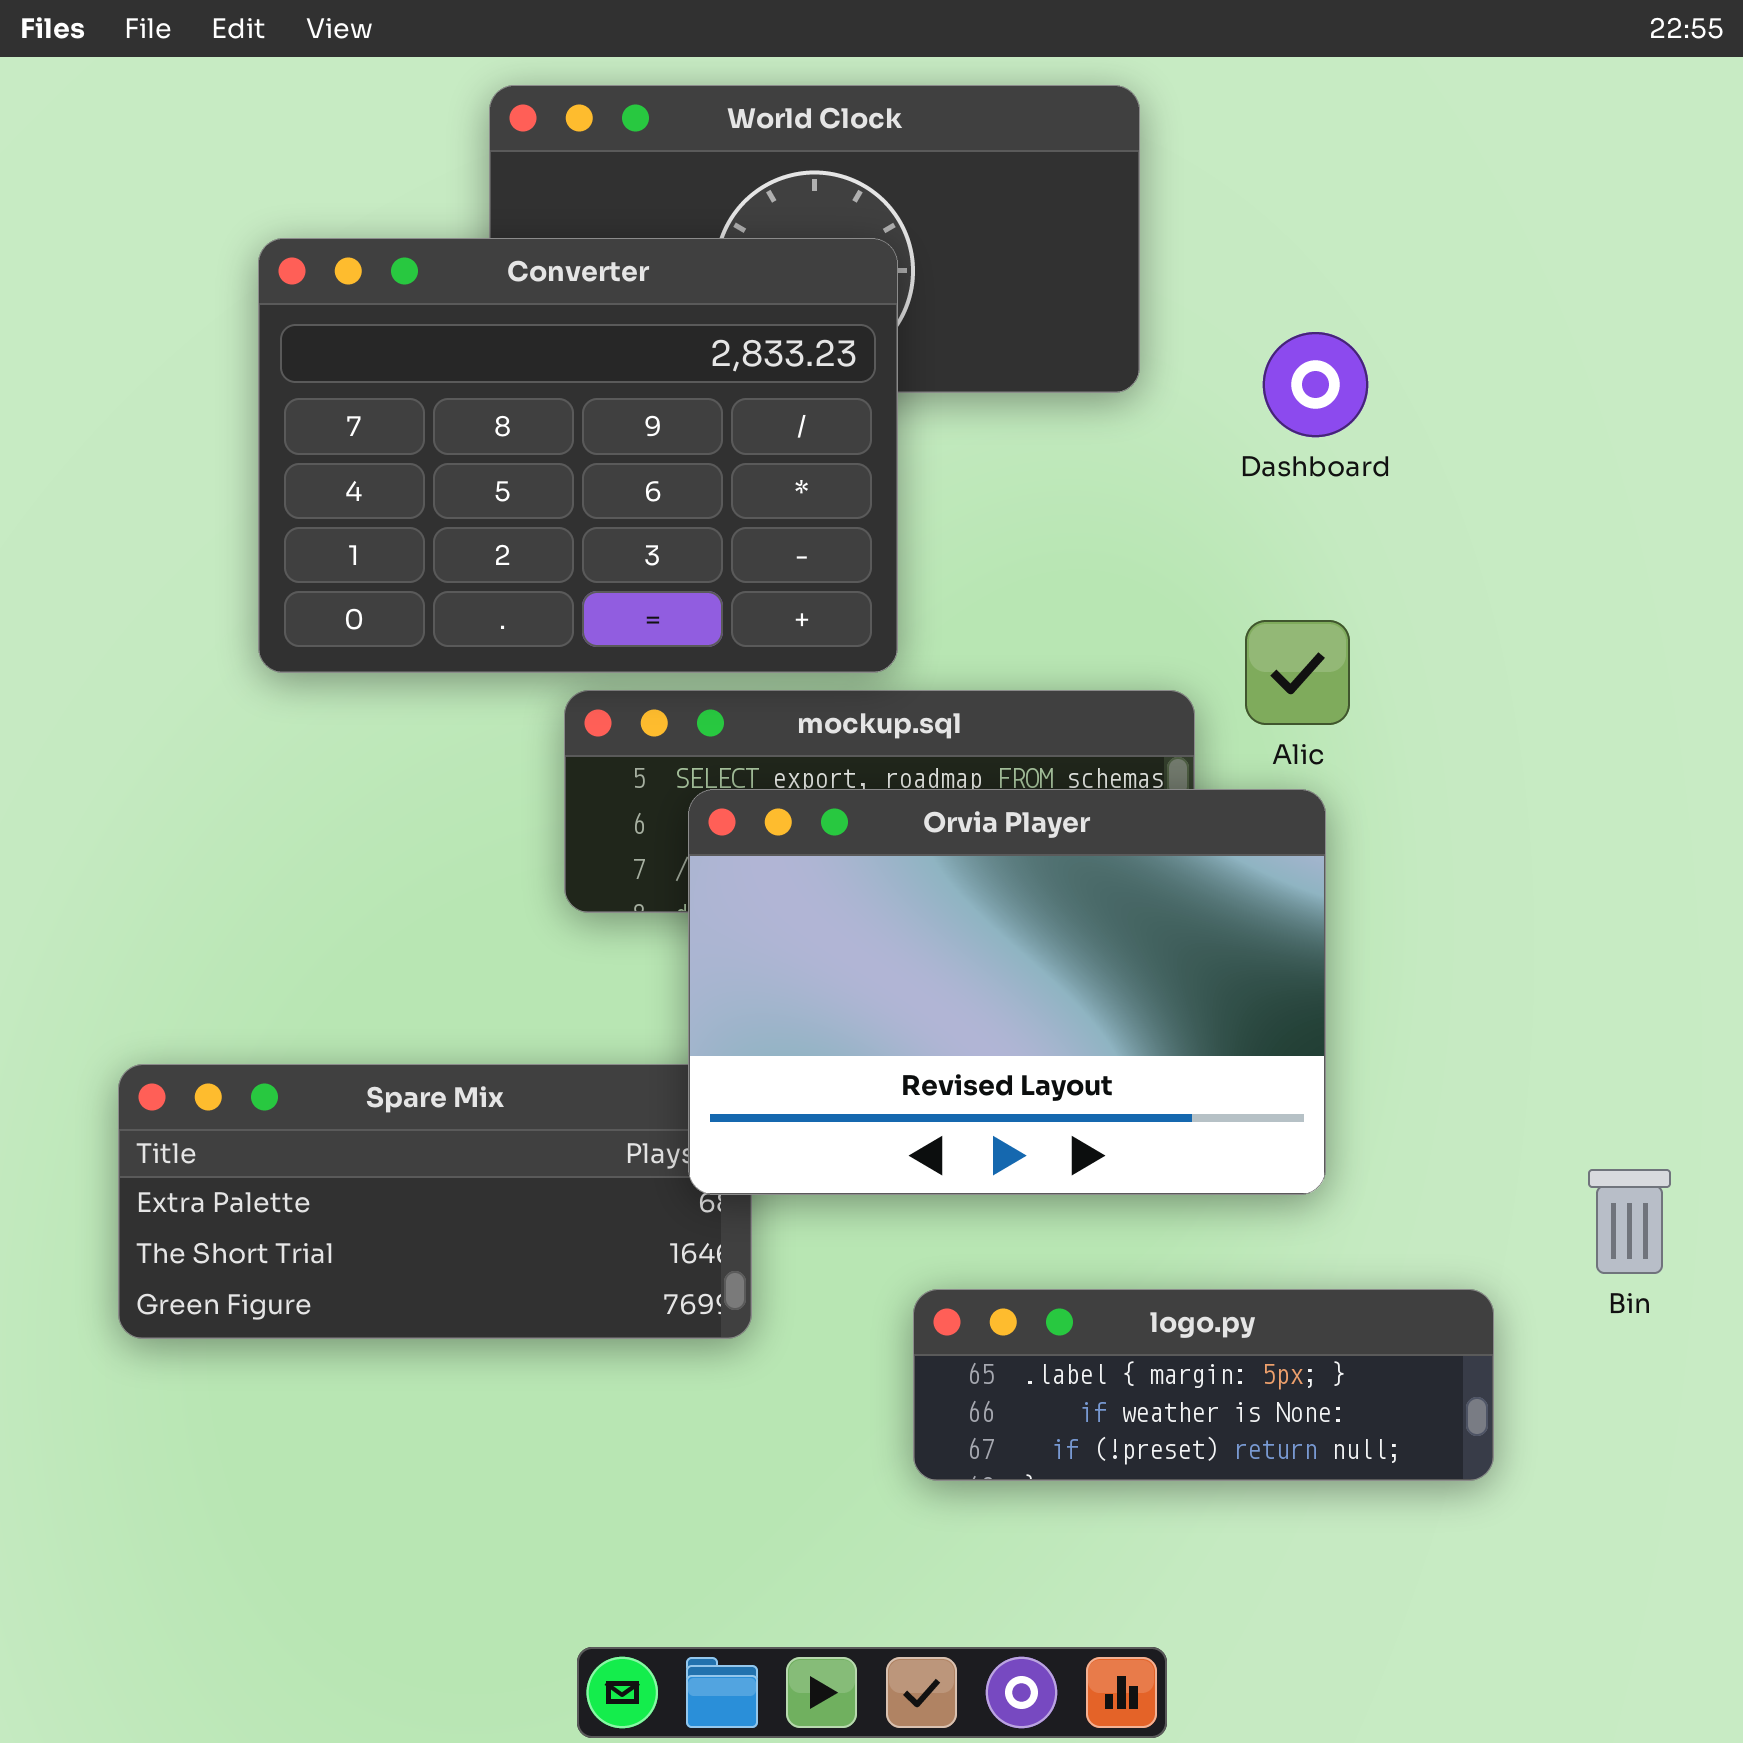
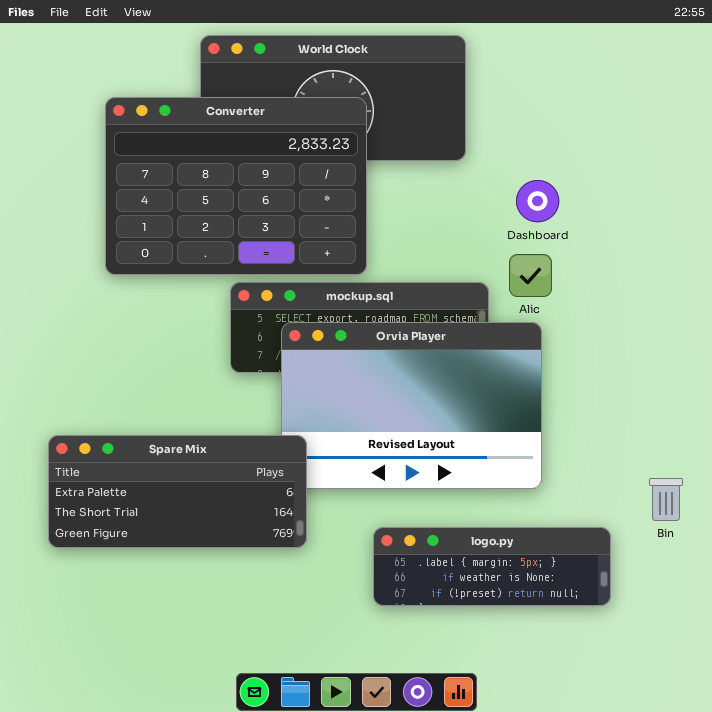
Dashboard: [1263,332,1368,437] -> [516,180,559,222], moved
Spare Mix: [118,1064,752,1339] -> [48,435,307,548], raised

